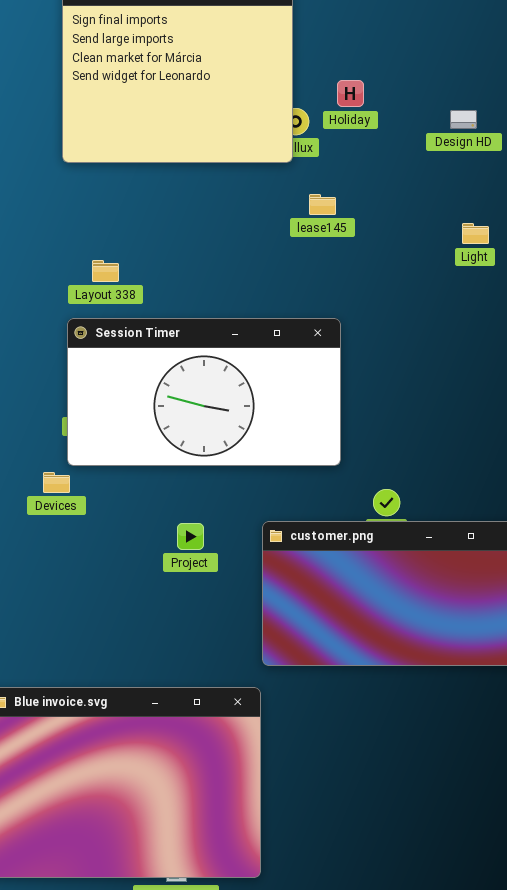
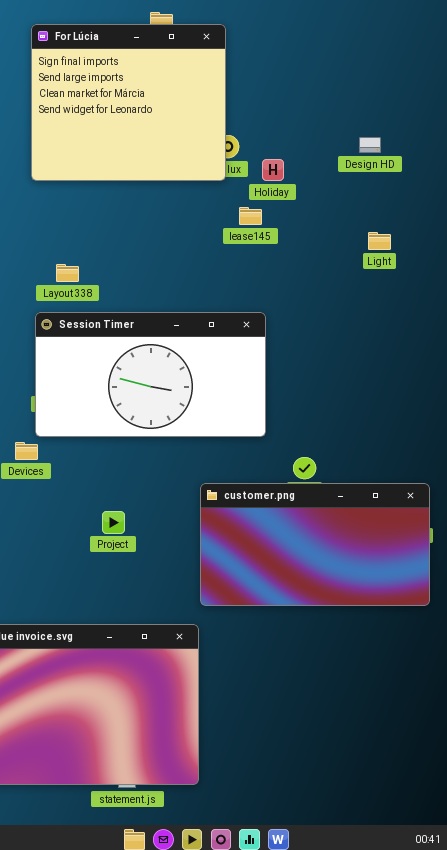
Holiday: [337,80,364,107] -> [262,159,284,181], moved
Project: [177,523,204,550] -> [102,511,125,534], moved

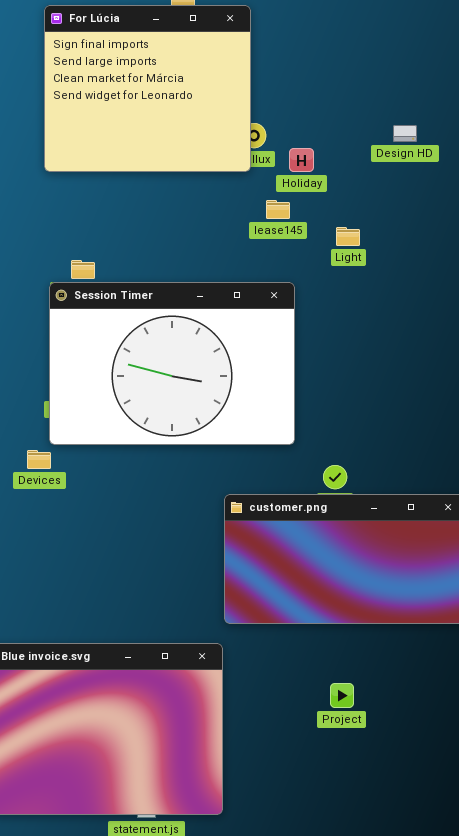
Light: [368,232,391,250] -> [336,227,360,246], moved
Session Timer: [35,312,266,437] -> [49,282,295,445], resized
Project: [102,511,125,534] -> [330,683,354,708], moved

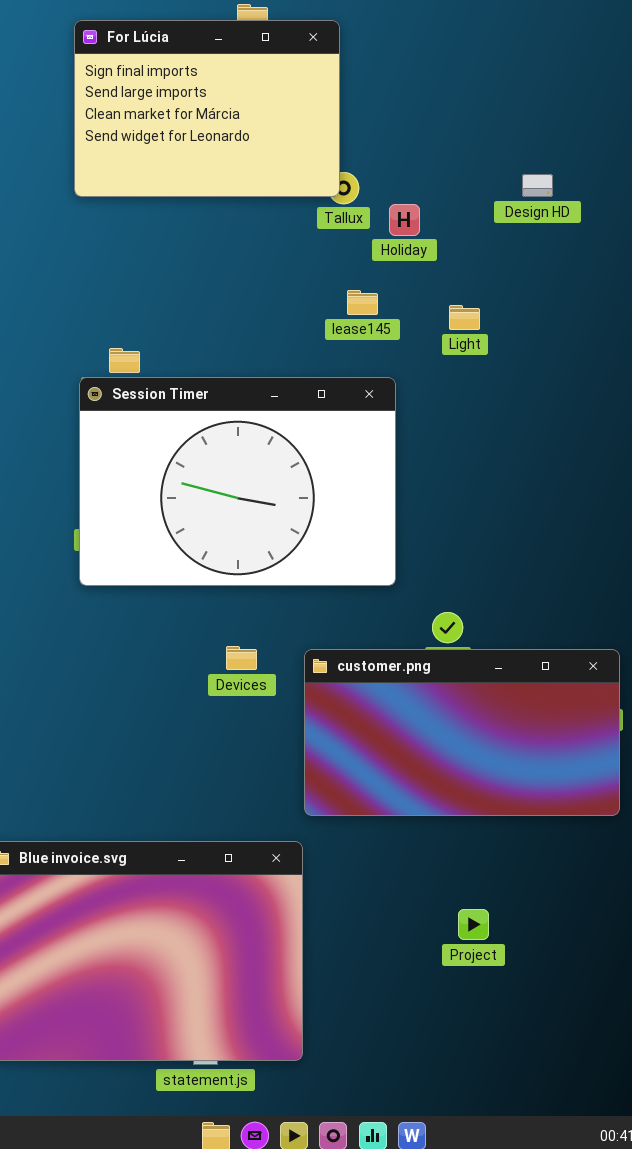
For Lúcia: [44,5,251,172] -> [74,20,340,197], resized
lease145: [266,200,290,219] -> [347,290,378,315], moved
Devices: [27,450,51,469] -> [226,646,257,670], moved
Project: [330,683,354,708] -> [458,909,489,940], moved

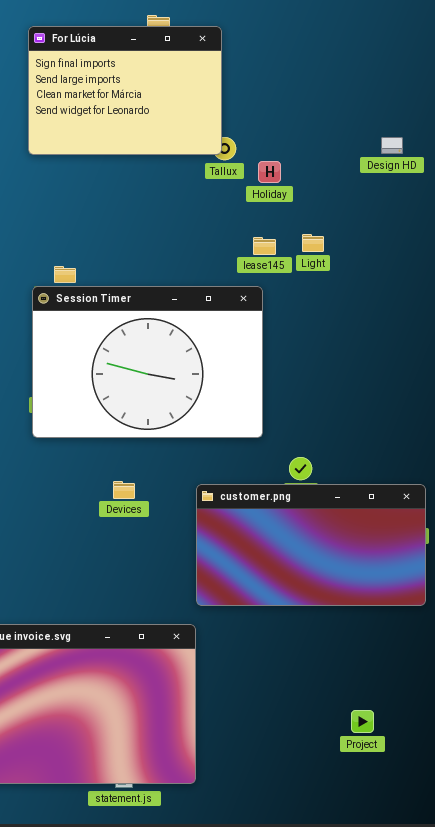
Design HD: [522,174,553,197] -> [381,137,403,154], moved
lease145: [347,290,378,315] -> [253,237,276,255], moved
Devices: [226,646,257,670] -> [113,481,135,499], moved
Project: [458,909,489,940] -> [351,710,374,733], moved

